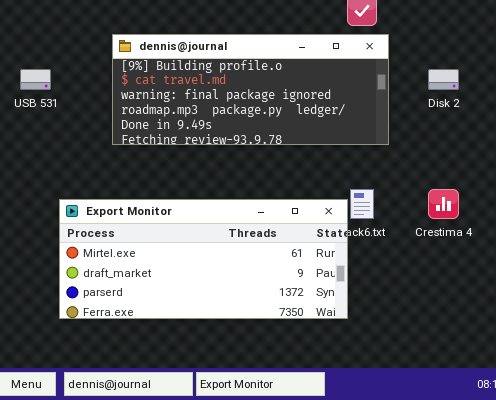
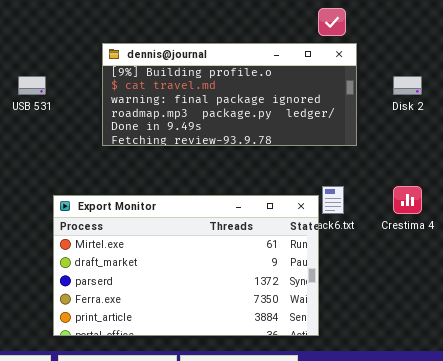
Export Monitor: [59,199,348,319] -> [53,195,319,336], resized

